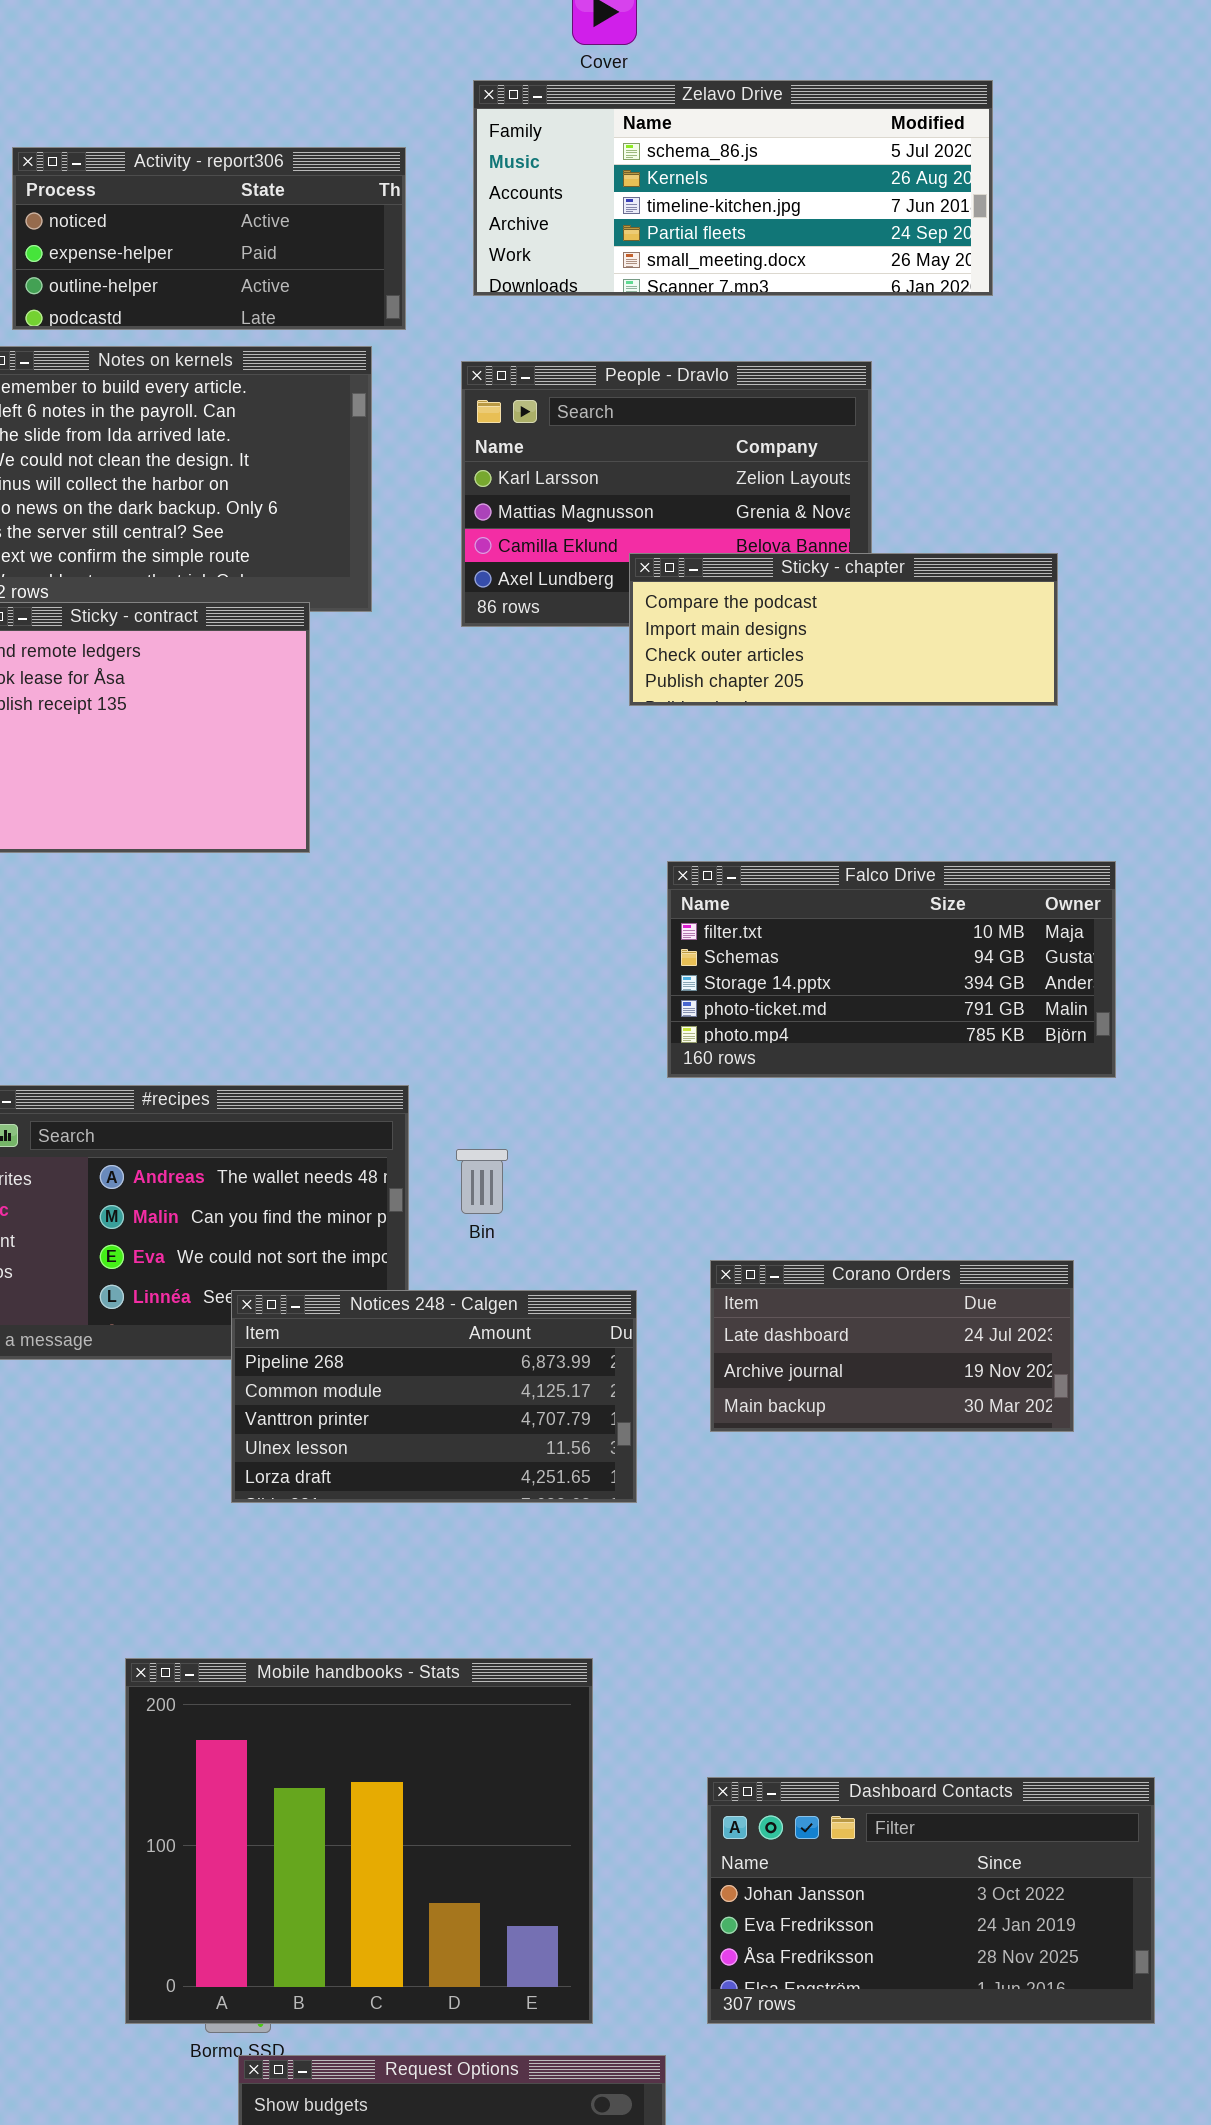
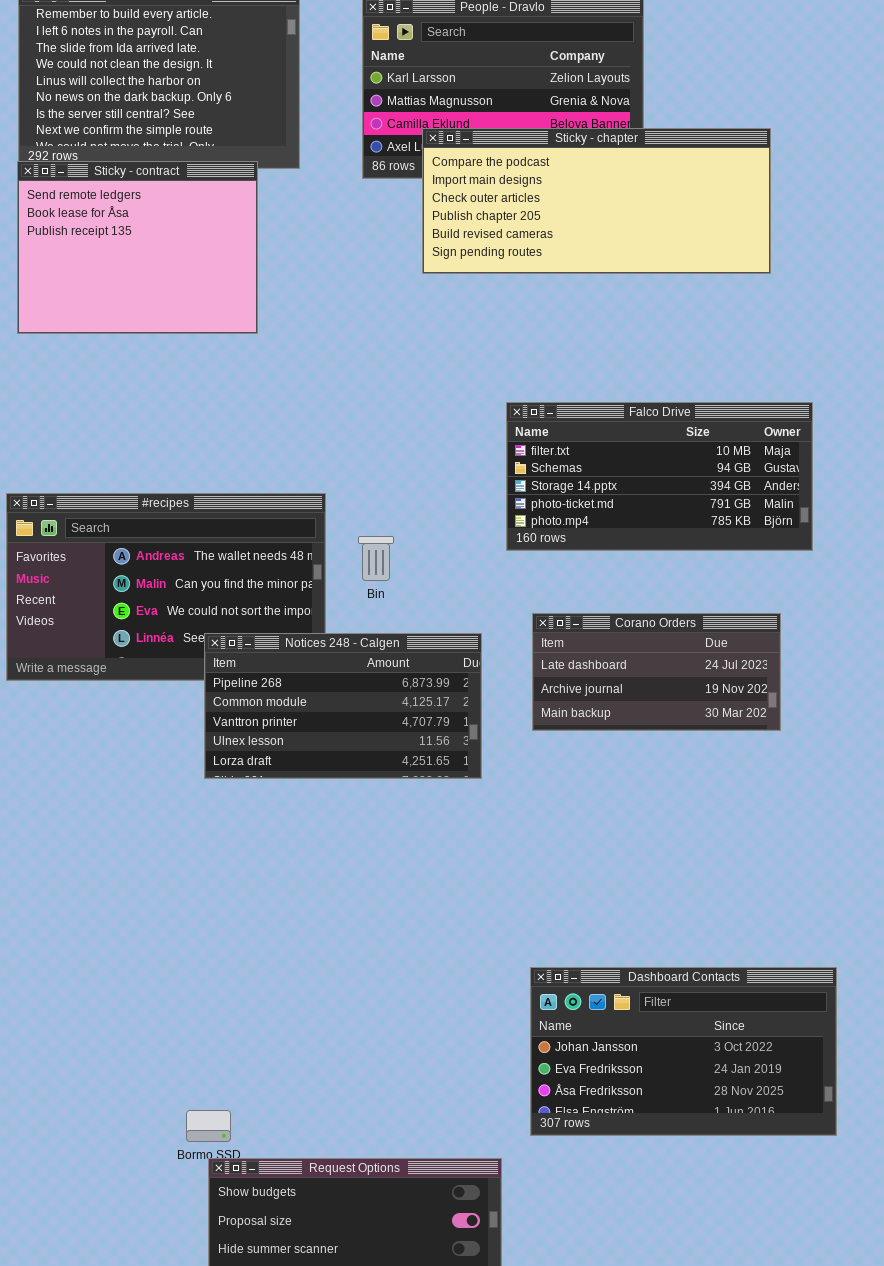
Sticky - chapter: [629,553,1058,706] -> [422,128,771,274], resized
Falco Drive: [667,861,1116,1078] -> [506,402,813,551], moved
Mobile handbooks - Stats: [125,1658,593,2024] -> none, closed

